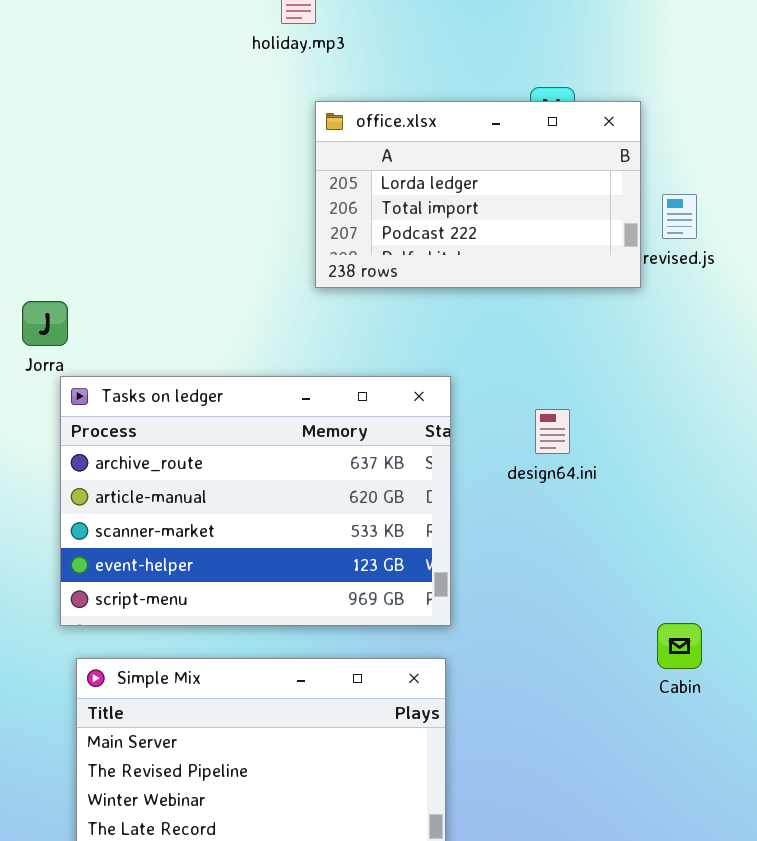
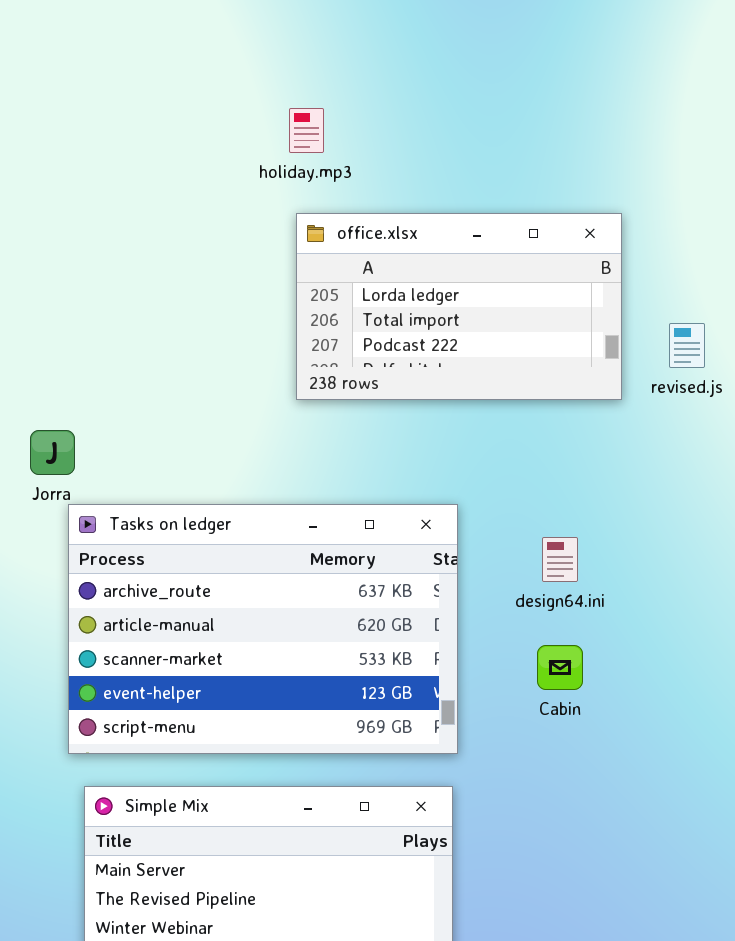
office.xlsx: [315,101,641,288] -> [296,213,622,400], moved
Cabin: [657,623,702,669] -> [537,645,583,690], moved

